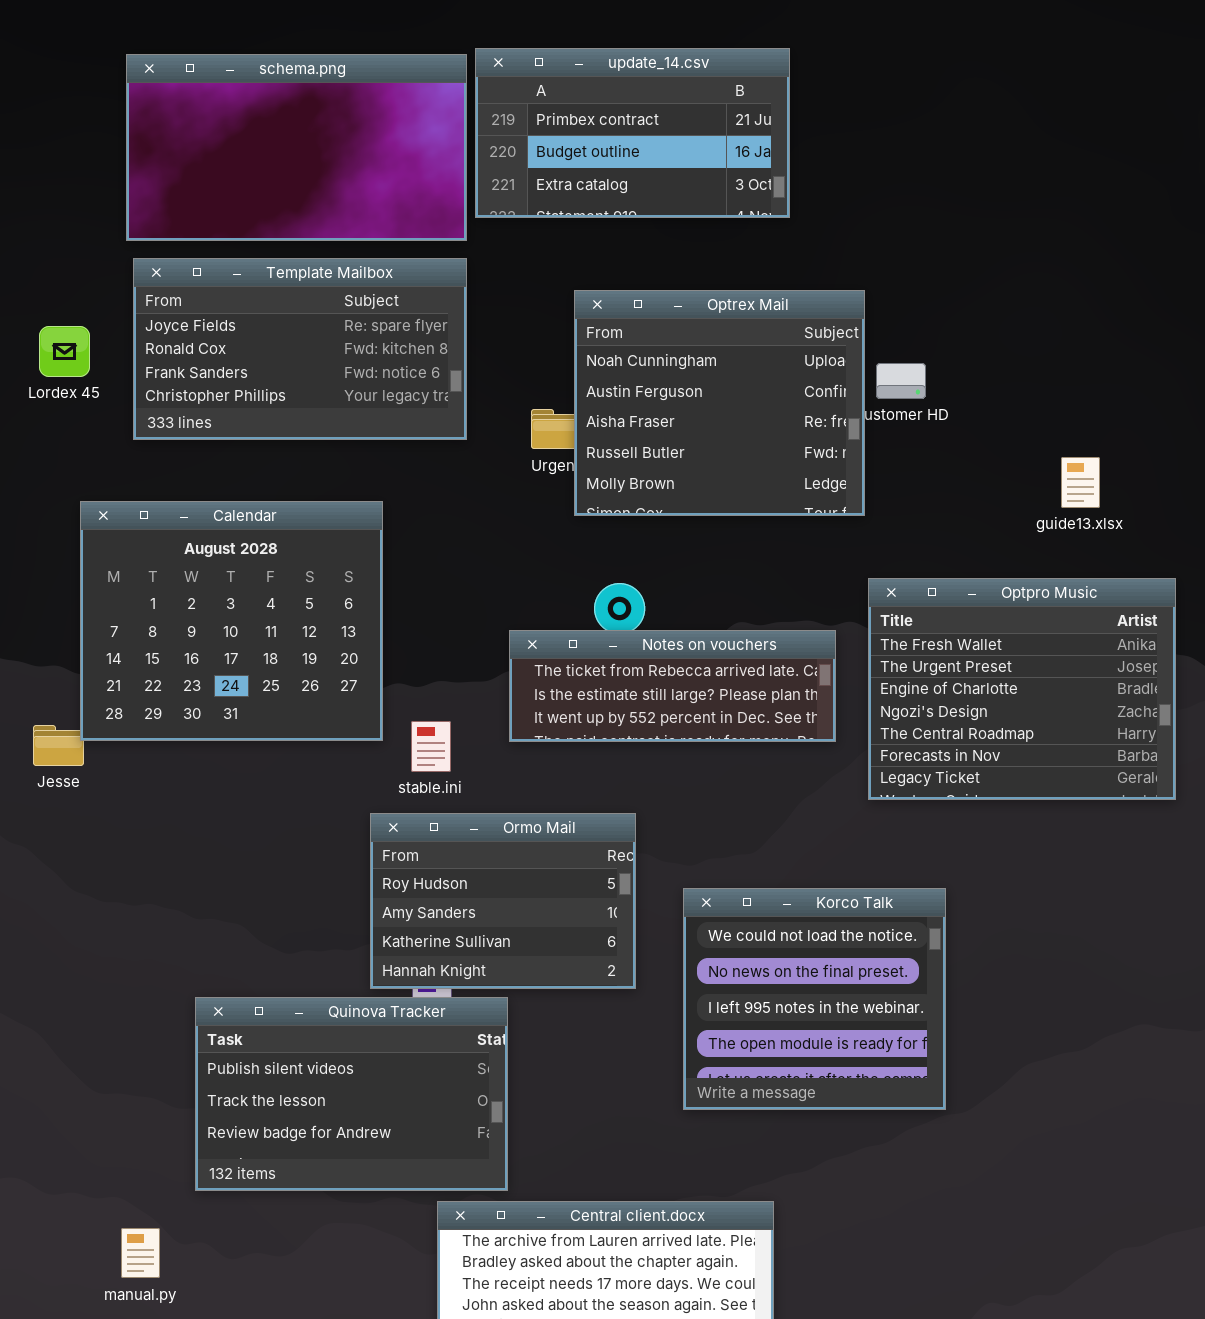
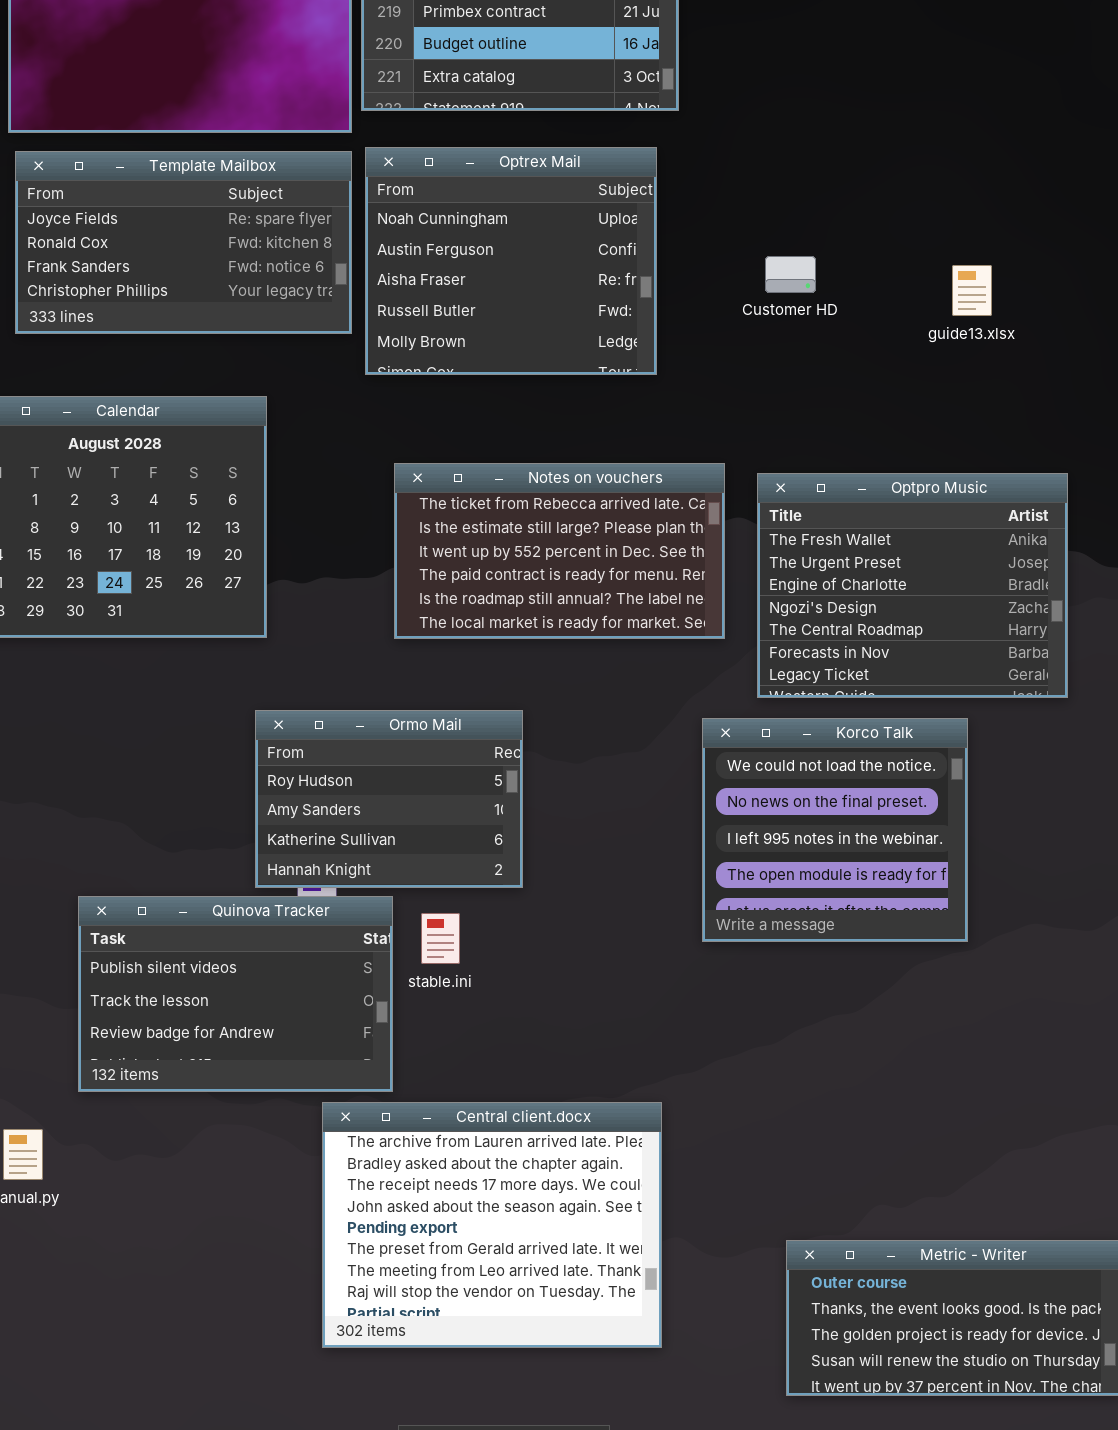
Optrex Mail: [574,290,865,516] -> [365,147,657,375], moved
guide13.xlsx: [1061,457,1100,508] -> [952,265,992,316], moved
Notes on vouchers: [509,630,836,742] -> [394,463,725,639], resized
stable.ini: [411,721,451,772] -> [421,913,460,964], moved
Korco Talk: [683,888,946,1110] -> [702,718,968,942], moved

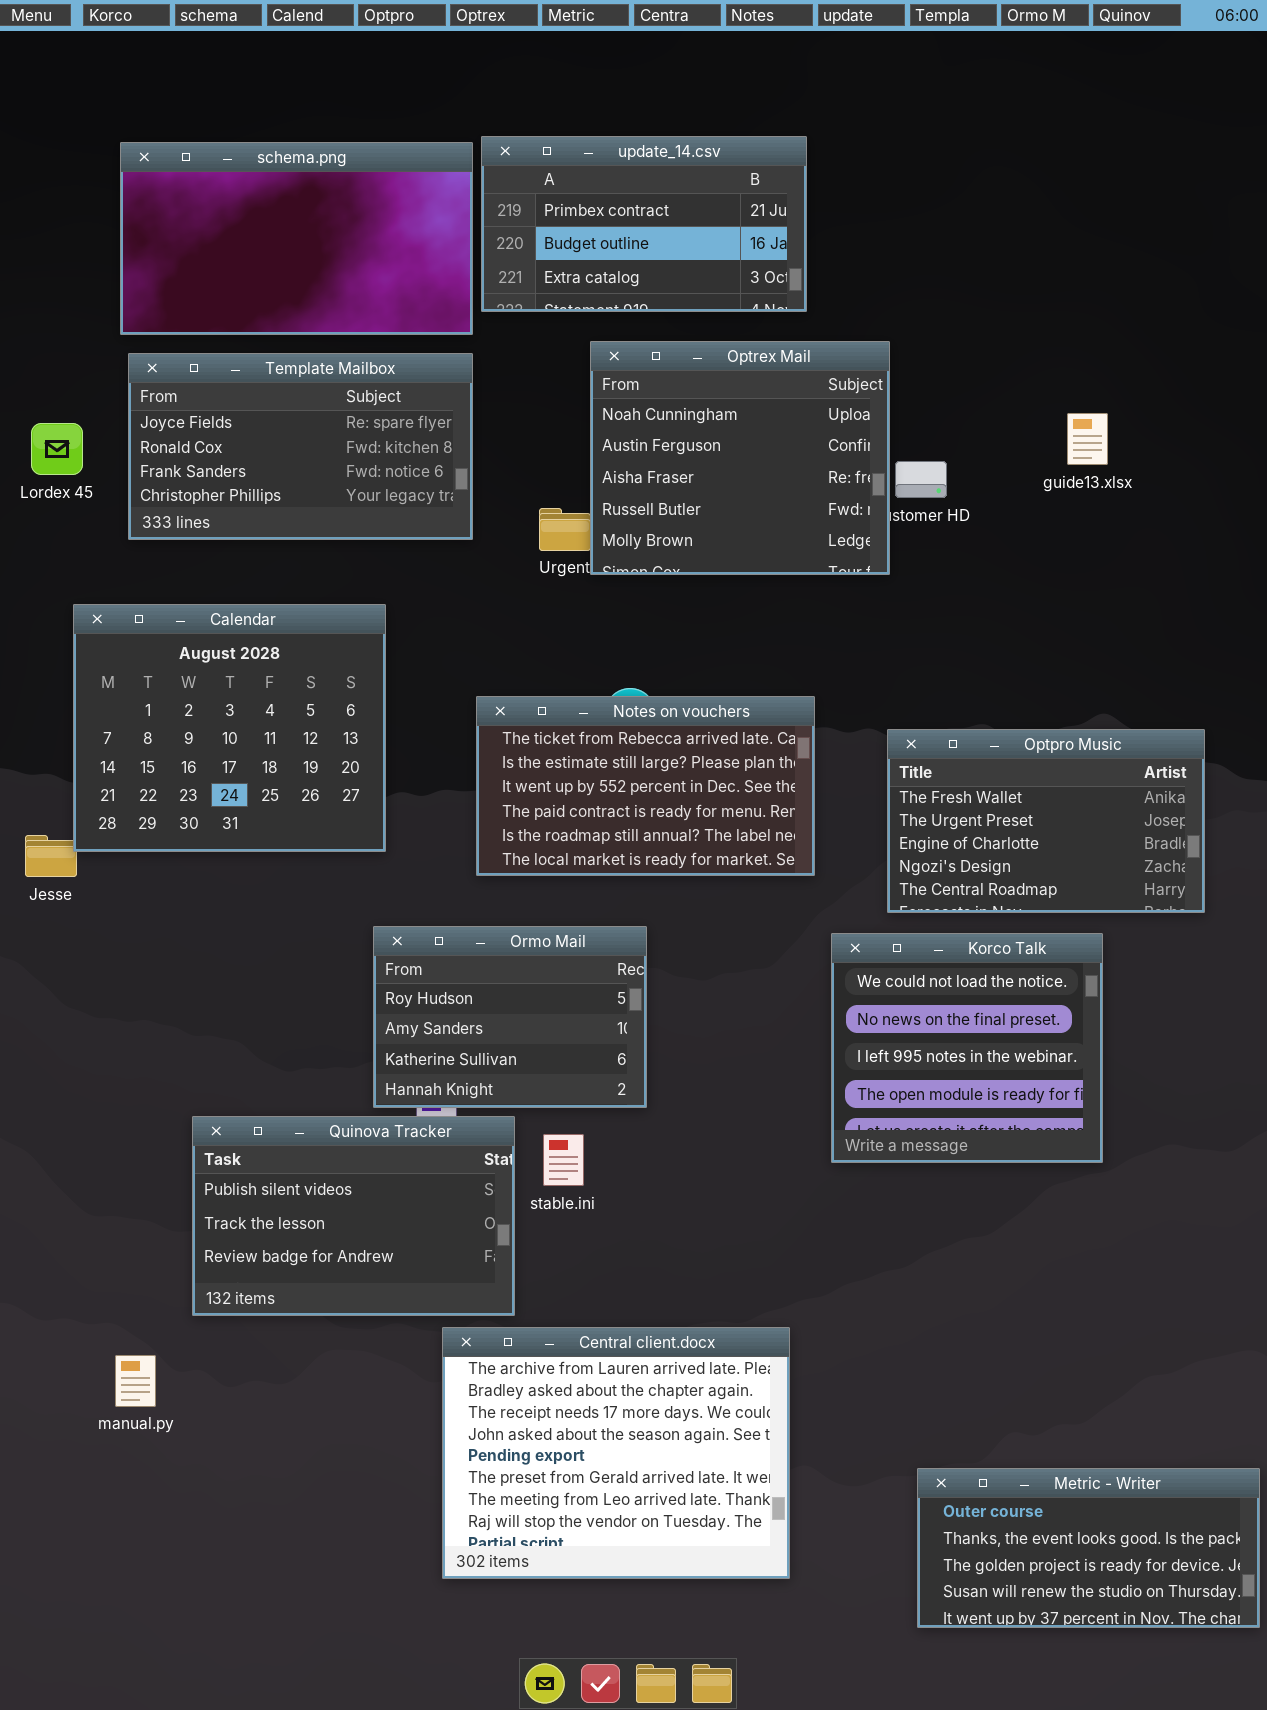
Optrex Mail: [365,147,657,375] -> [590,341,890,575], moved
guide13.xlsx: [952,265,992,316] -> [1067,413,1108,465], moved
Notes on vouchers: [394,463,725,639] -> [476,696,815,876], moved
Optpro Music: [757,473,1068,698] -> [887,729,1205,913], resized

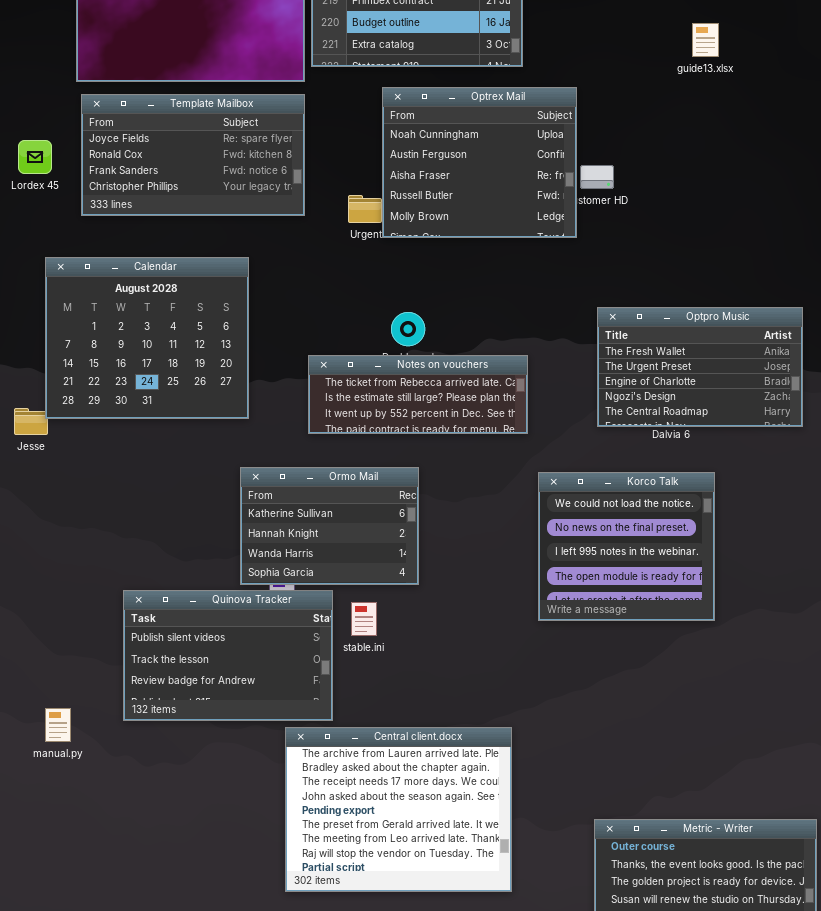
guide13.xlsx: [1067,413,1108,465] -> [692,23,719,57], moved
Notes on vouchers: [476,696,815,876] -> [308,355,528,434], resized
Optpro Music: [887,729,1205,913] -> [597,307,803,427], moved
Ormo Mail: [373,926,647,1108] -> [240,467,419,585], scrolled down 2 rows
manual.py: [115,1355,156,1407] -> [45,708,71,742], moved

